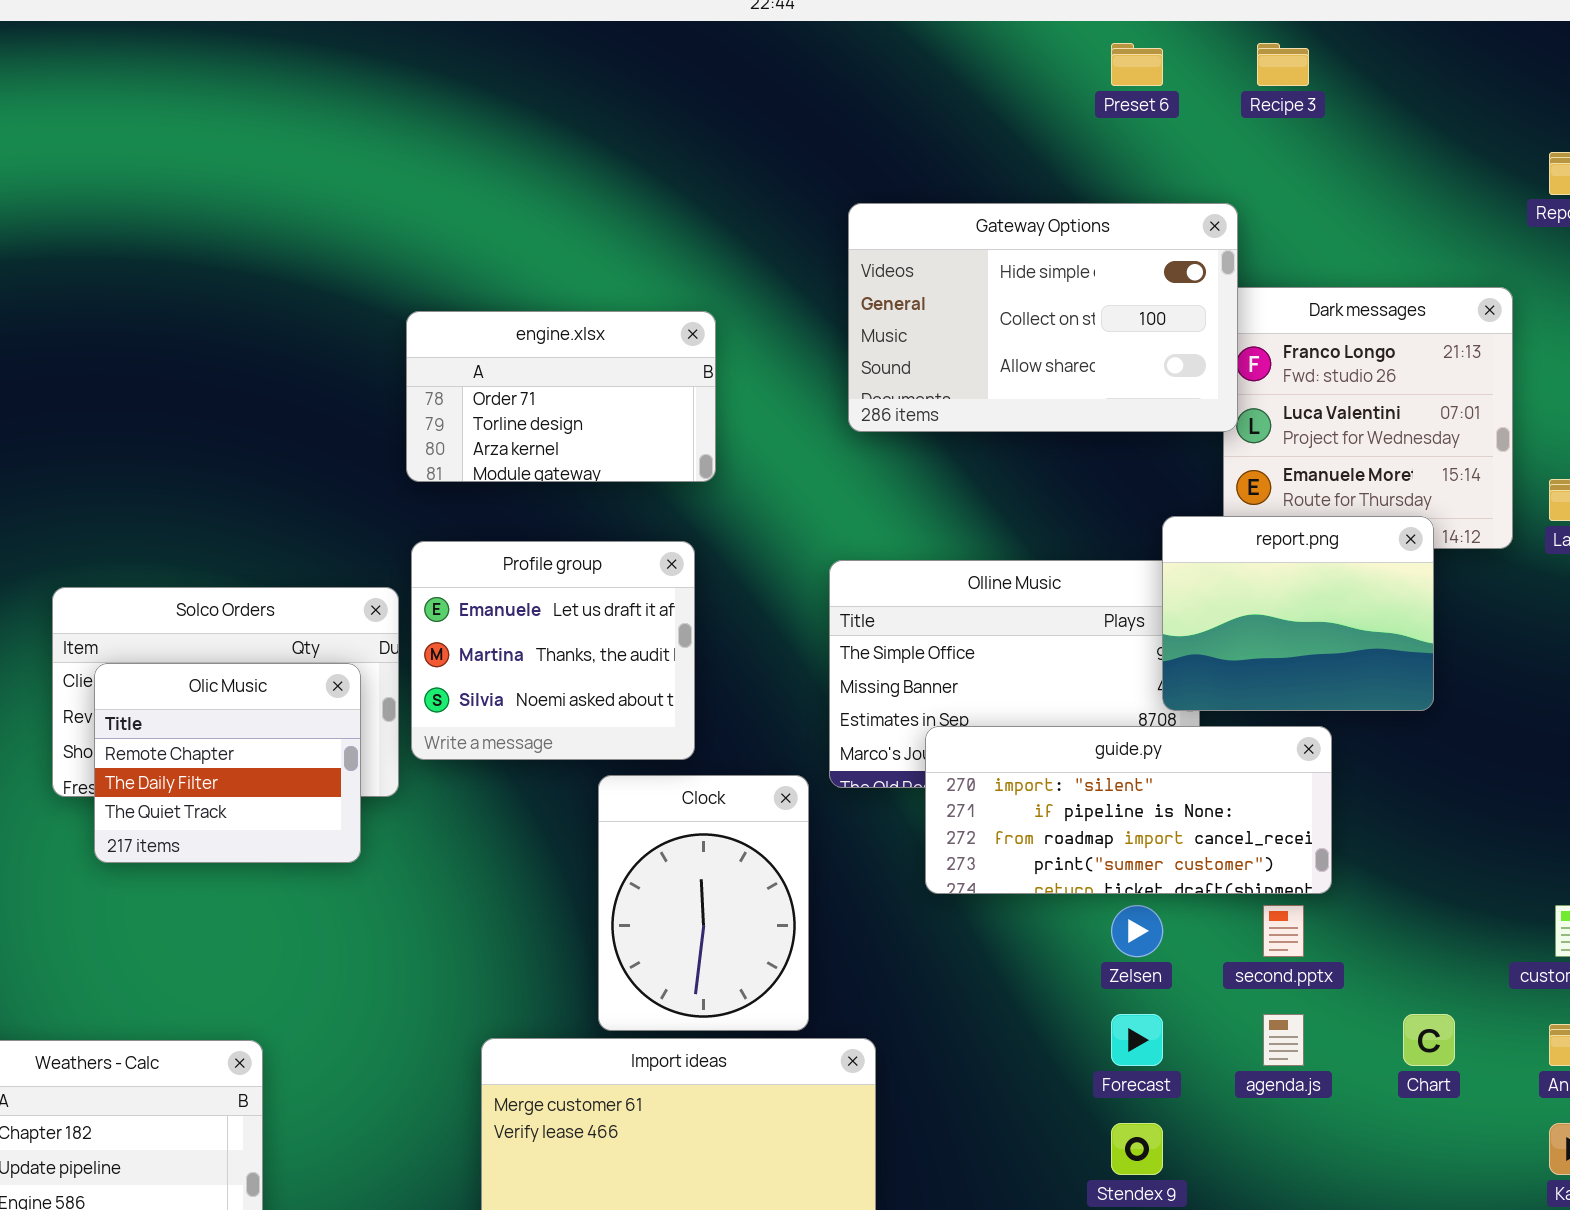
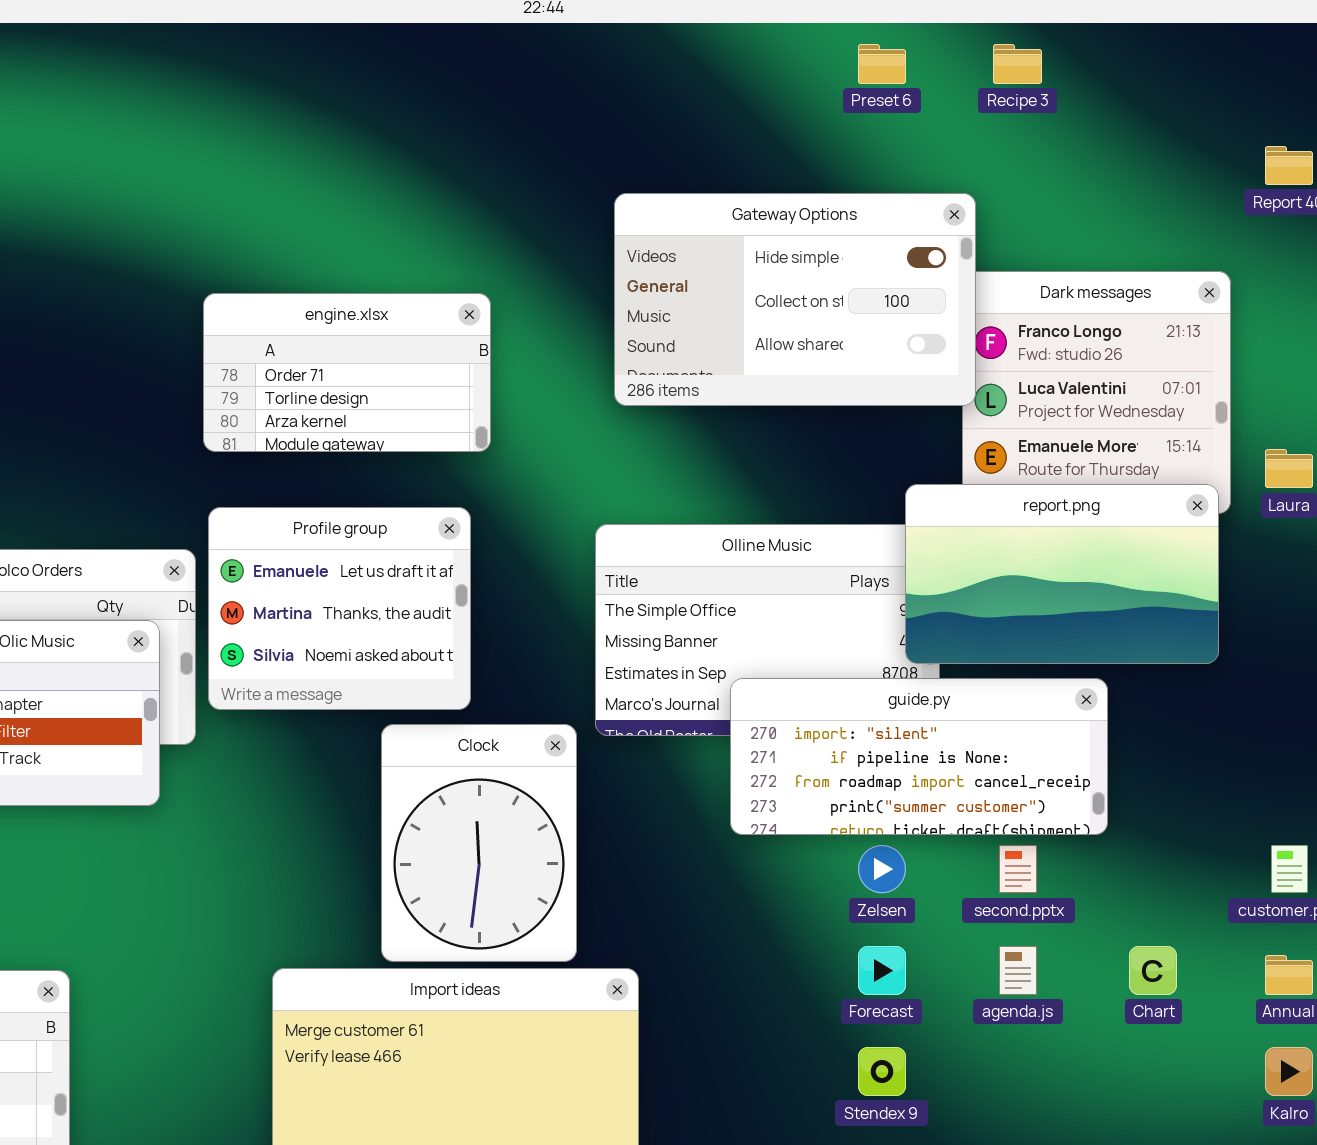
report.png: [1162,516,1434,711] -> [905,484,1219,664], resized
guide.py: [925,726,1332,894] -> [730,678,1108,835], moved

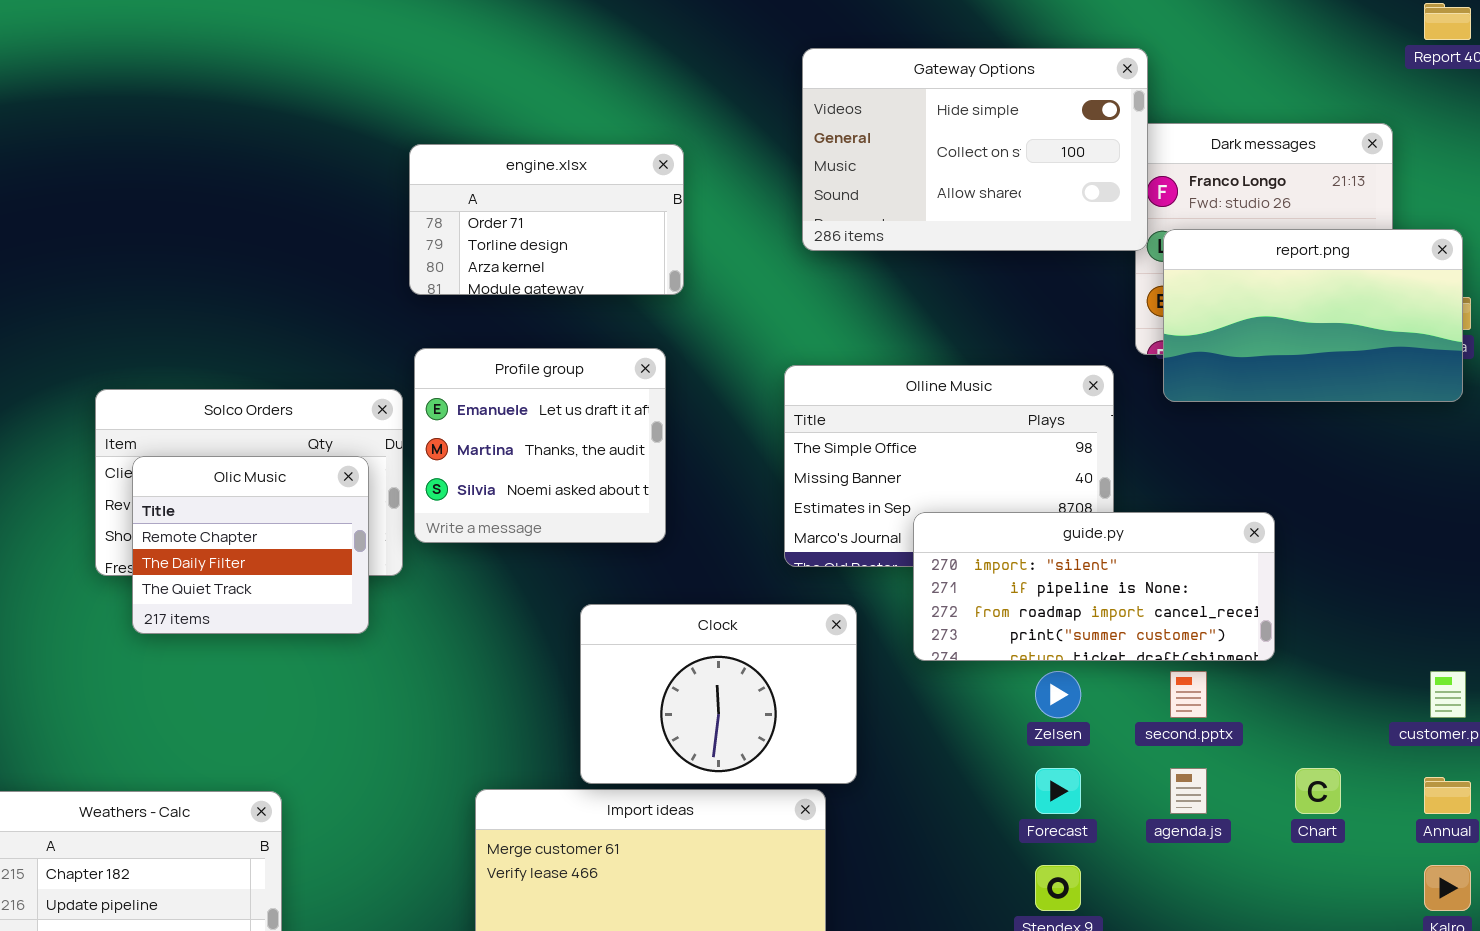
report.png: [905,484,1219,664] -> [1163,229,1463,402], moved
Clock: [381,724,577,962] -> [580,604,857,784], resized

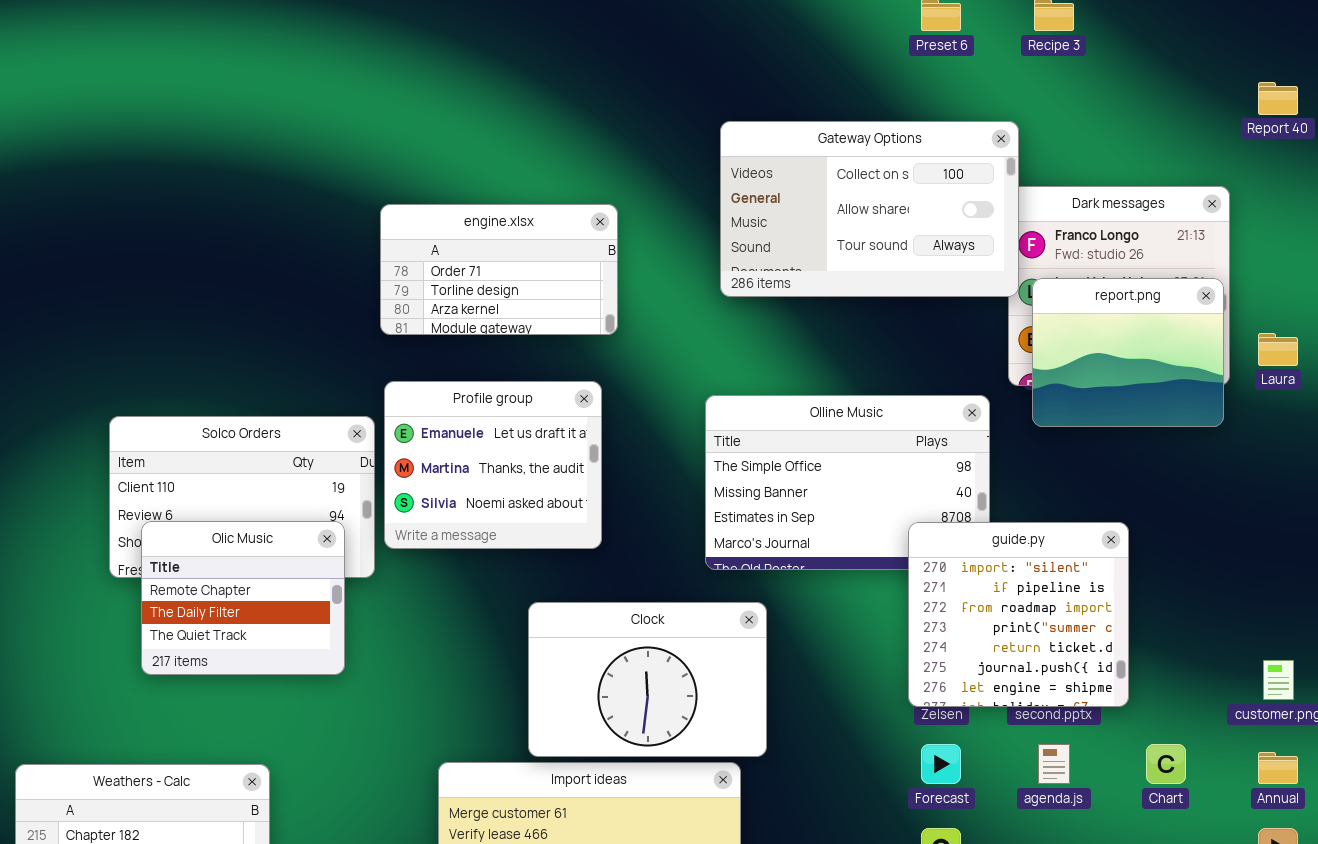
Gateway Options: [802,48,1148,251] -> [720,121,1019,297], scrolled down 1 row
report.png: [1163,229,1463,402] -> [1032,278,1224,427], resized
Olic Music: [132,456,369,634] -> [141,521,345,675], moved
guide.py: [913,512,1275,661] -> [908,522,1129,707], resized

